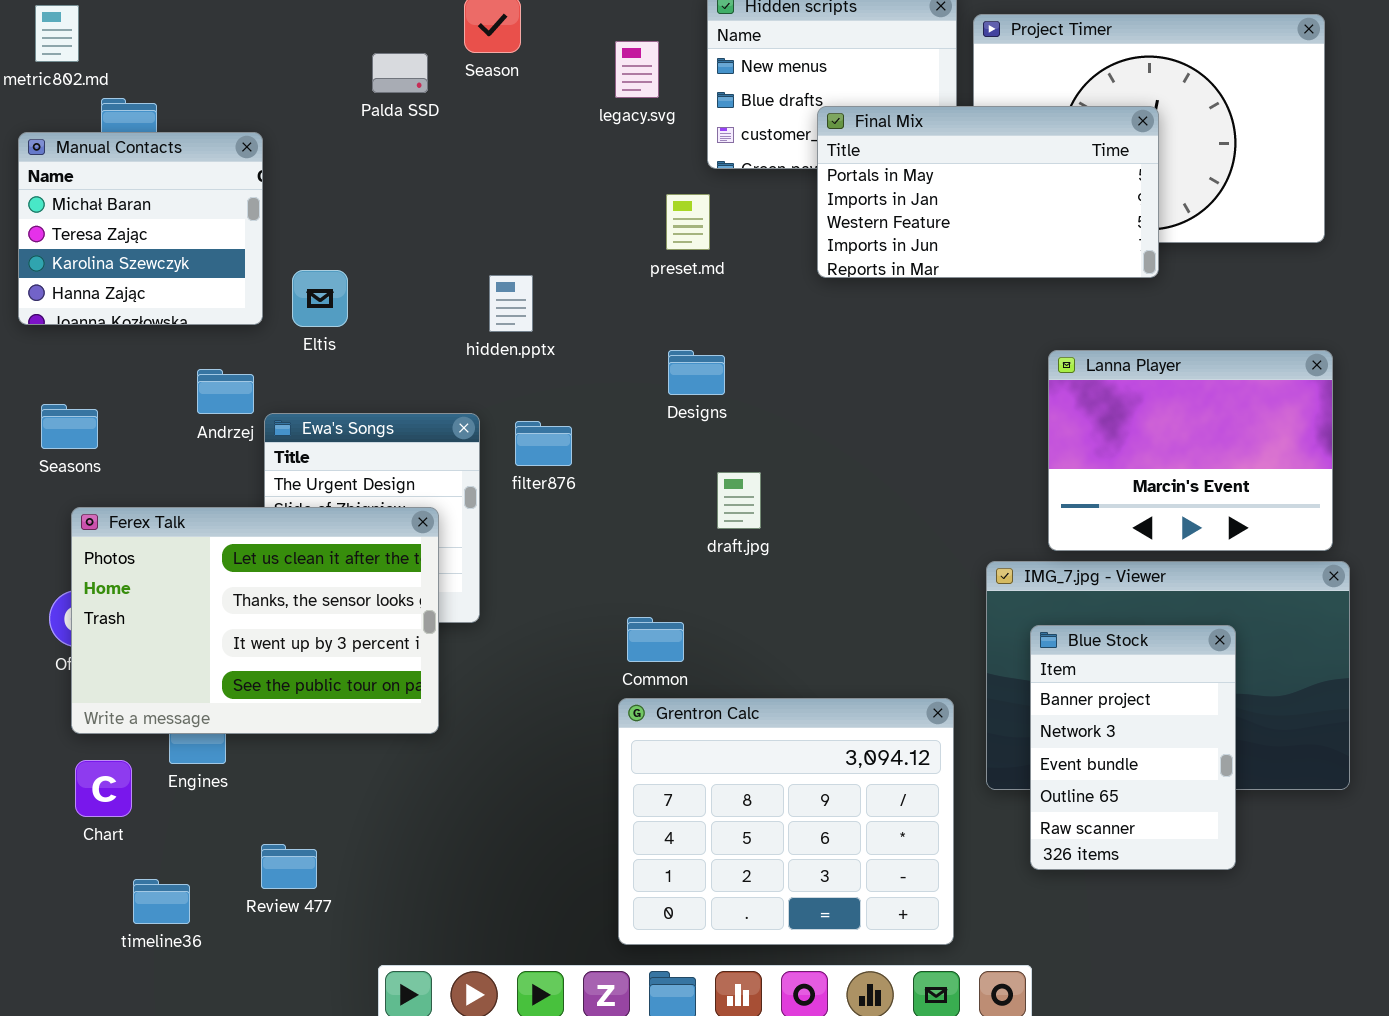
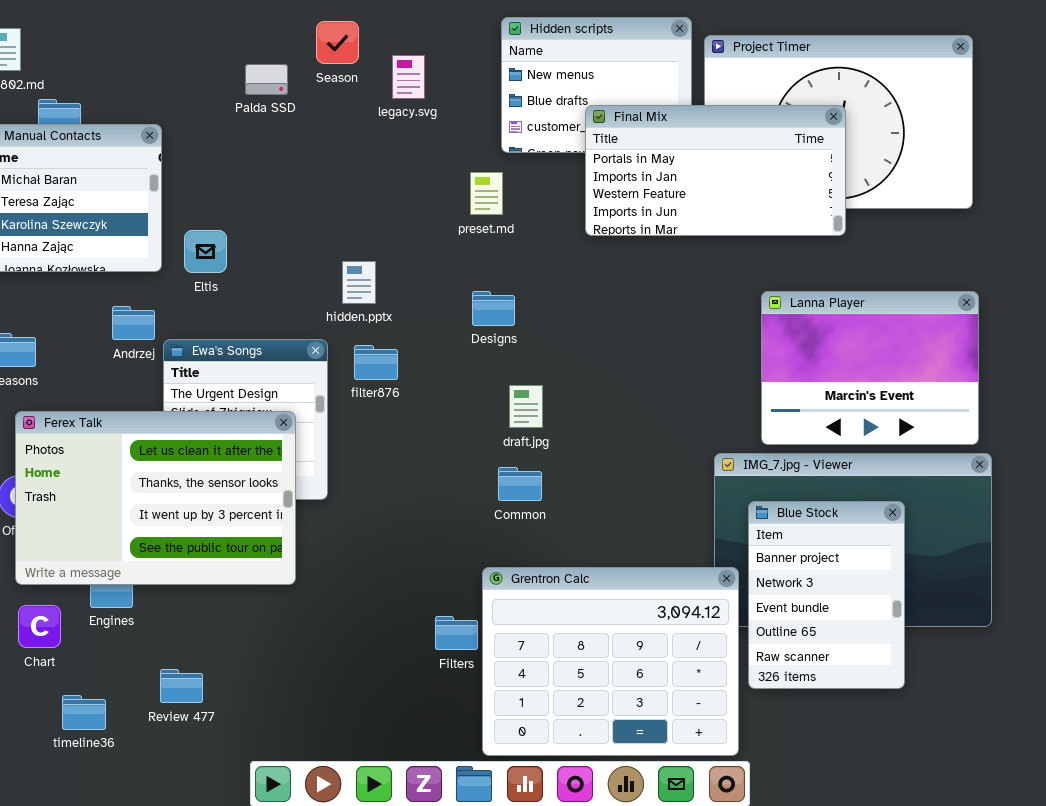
legacy.svg: [615,41,659,98] -> [392,55,425,99], moved
hidden.pptx: [489,275,533,332] -> [342,261,376,304], moved
Common: [627,617,684,662] -> [498,467,542,501], moved
Grentron Calc: [618,698,954,945] -> [482,567,739,756], moved

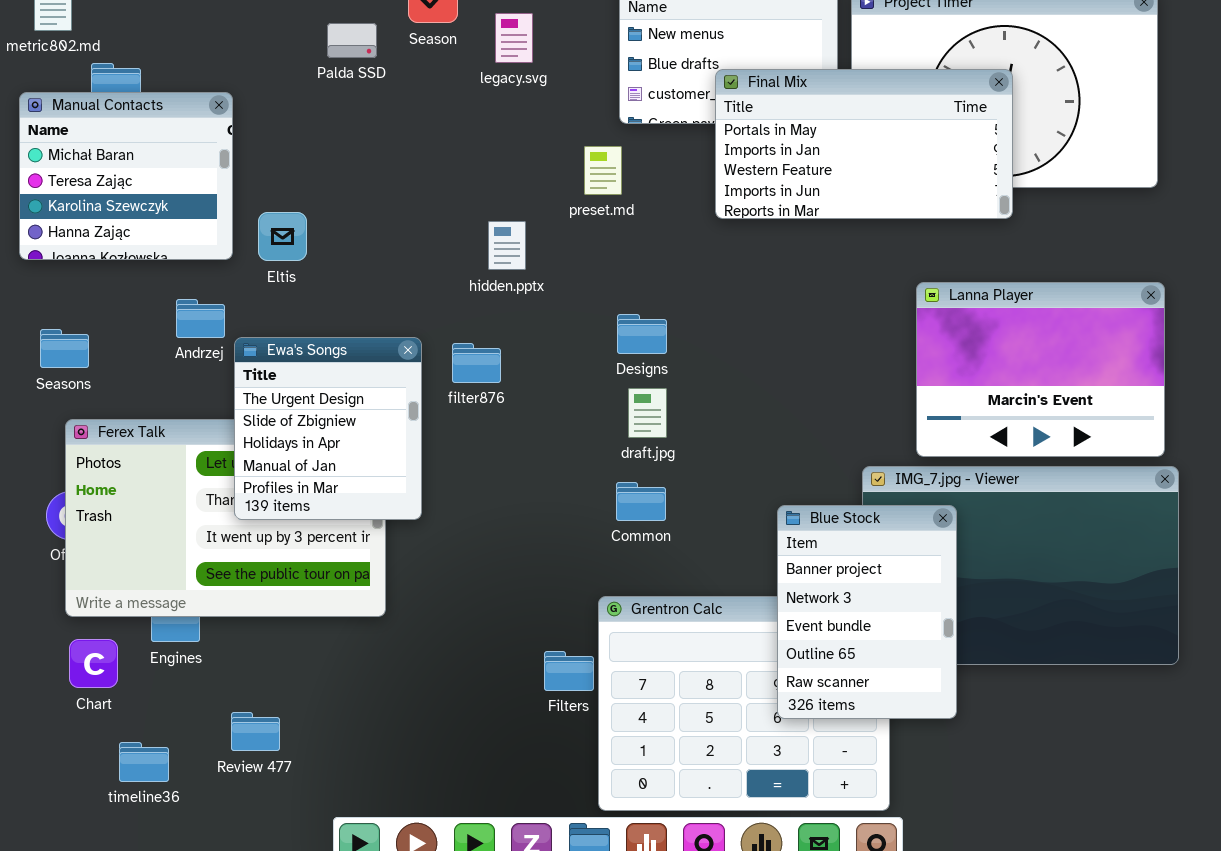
hidden.pptx: [342,261,376,304] -> [488,221,526,270], moved
Designs: [472,291,515,326] -> [617,314,667,354], moved
Ewa's Songs: [163,339,328,500] -> [234,337,422,520], raised
Blue Stock: [748,501,905,689] -> [777,505,957,719], moved

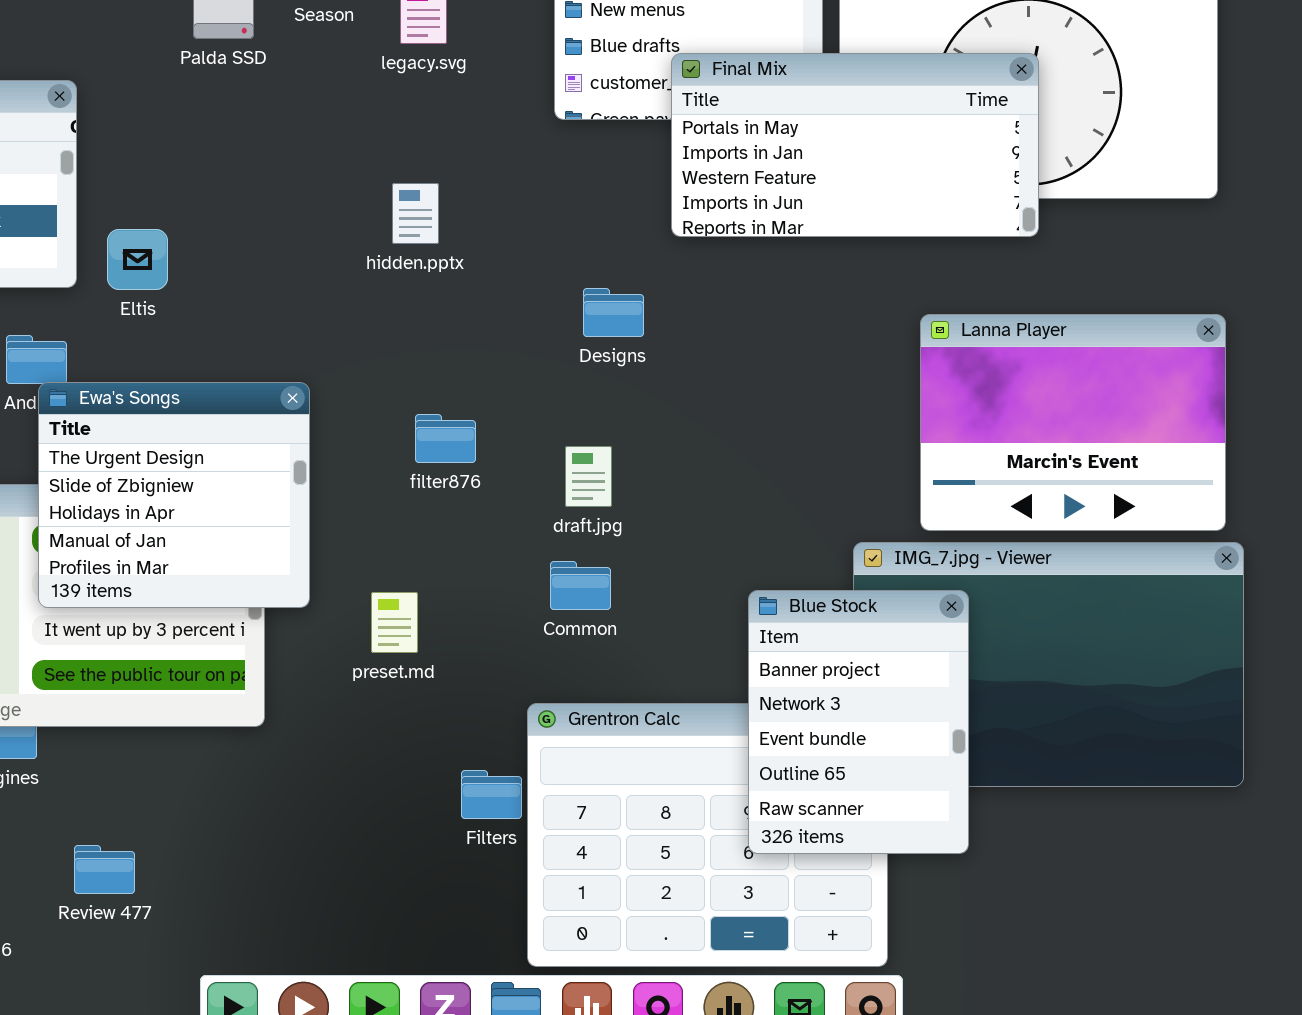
preset.md: [584,146,622,195] -> [371,592,418,653], moved
hidden.pptx: [488,221,526,270] -> [392,183,439,244], moved
Designs: [617,314,667,354] -> [583,288,644,337], moved
Ewa's Songs: [234,337,422,520] -> [38,382,310,608], resized
filter876: [452,343,501,383] -> [415,414,476,463], moved

